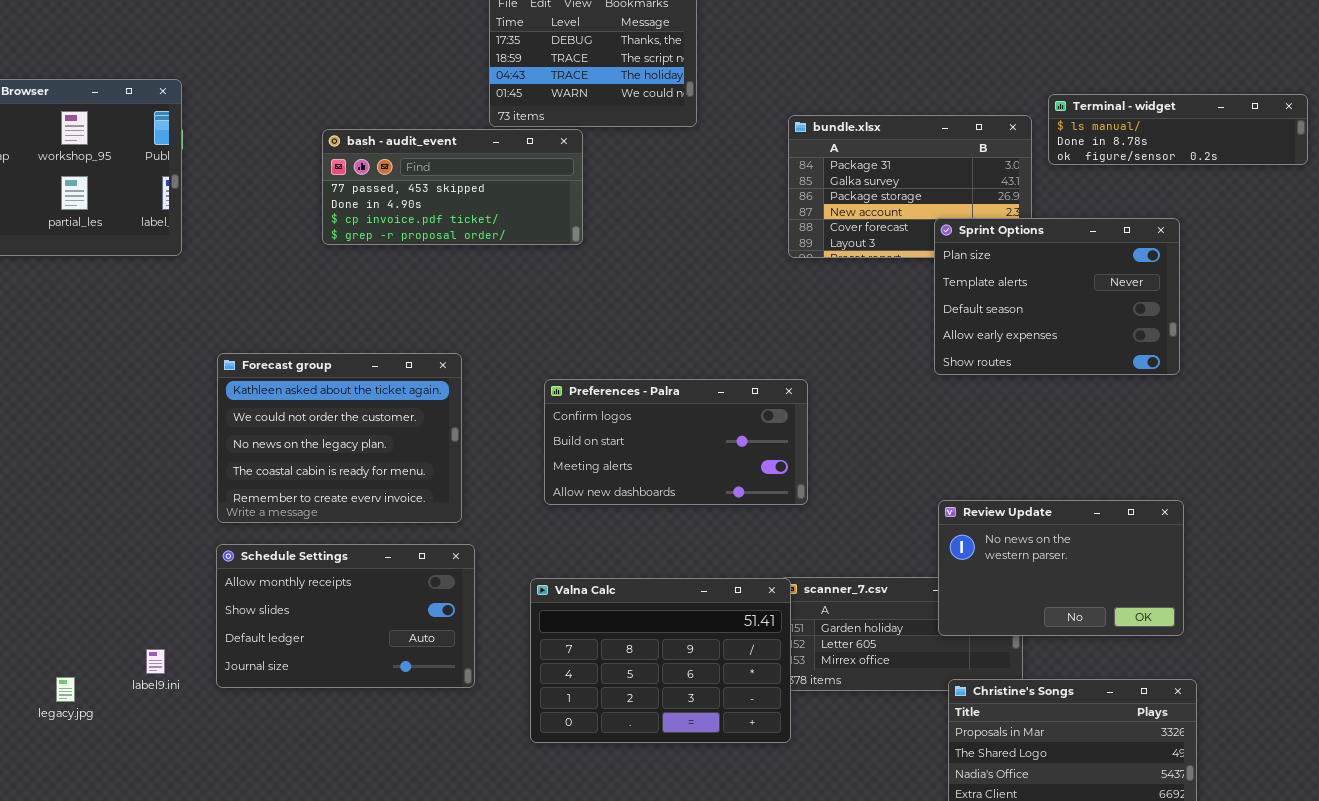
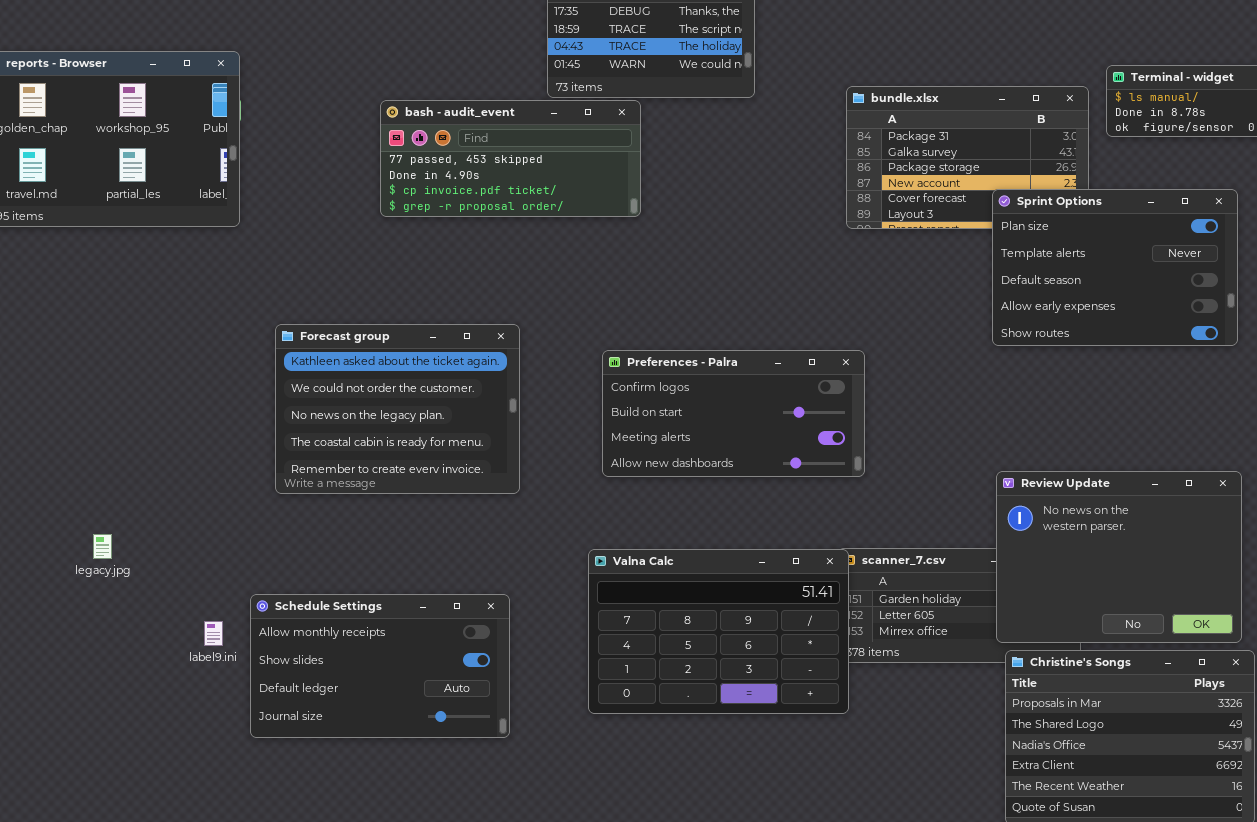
Review Update: [938,500,1184,636] -> [996,471,1242,643], resized
Schedule Settings: [216,544,475,688] -> [250,594,510,738], moved
legacy.jpg: [56,677,75,702] -> [93,534,112,559], moved

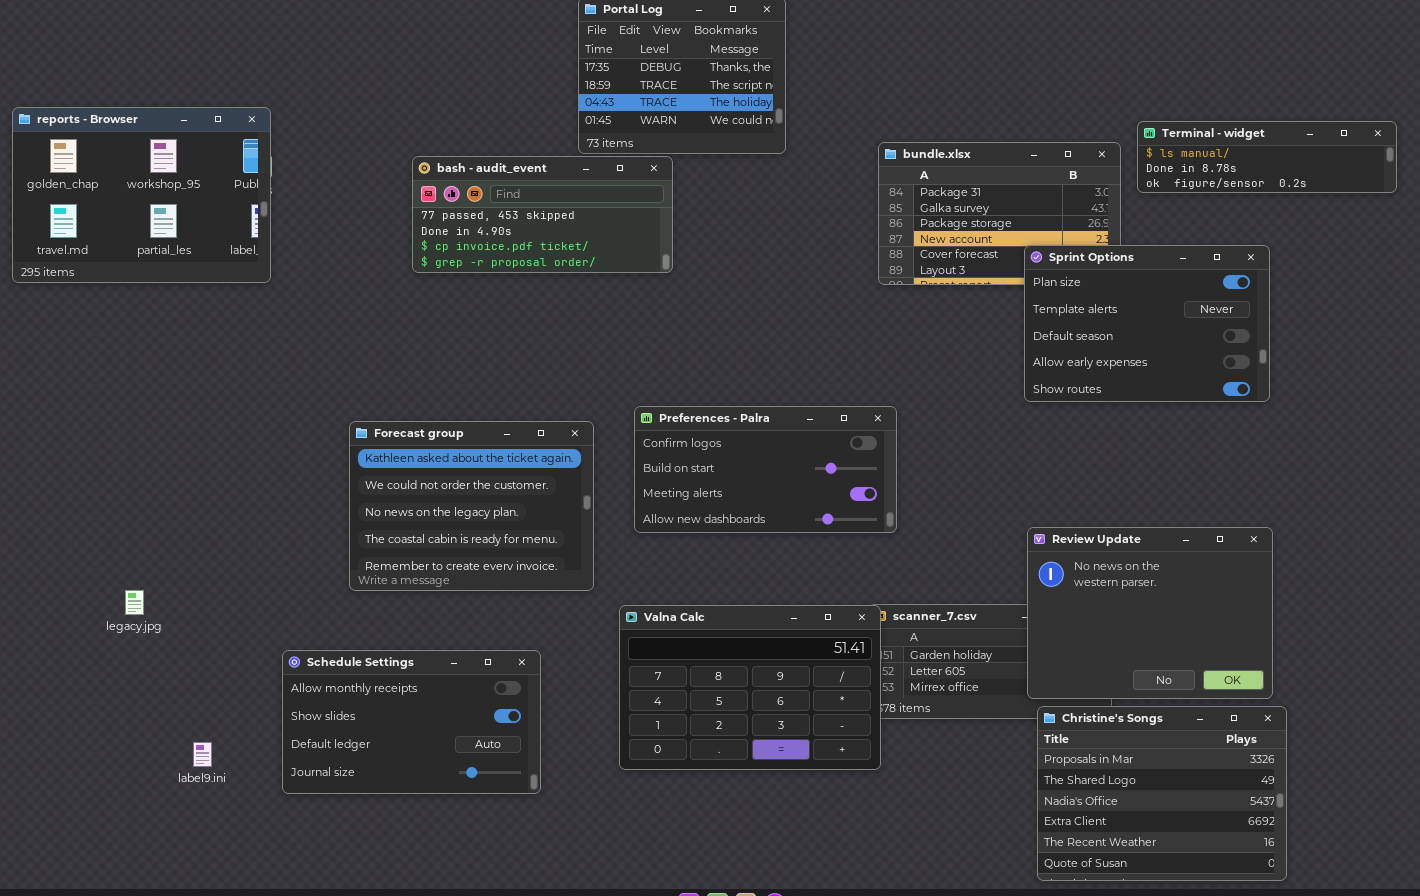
Forecast group: [275,324,520,494] -> [349,421,594,591], moved
label9.ini: [204,621,223,646] -> [193,742,212,767], moved

